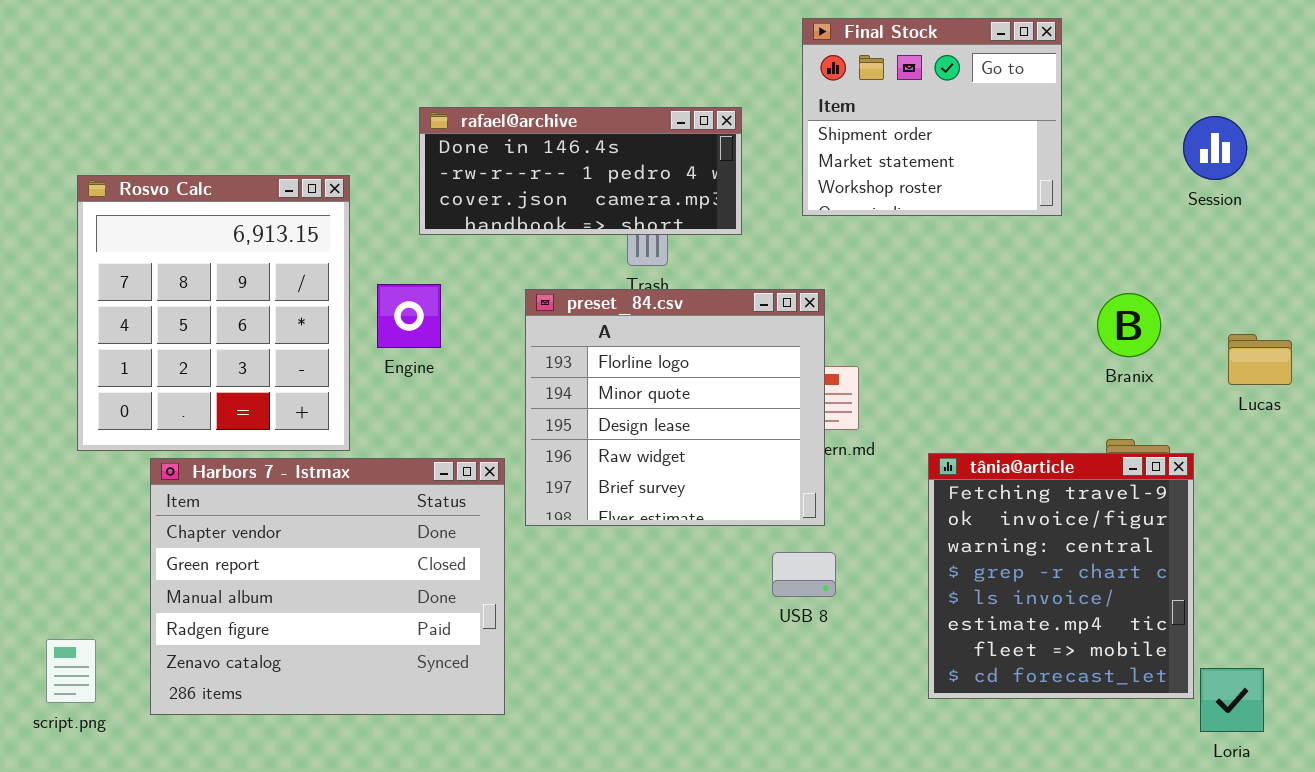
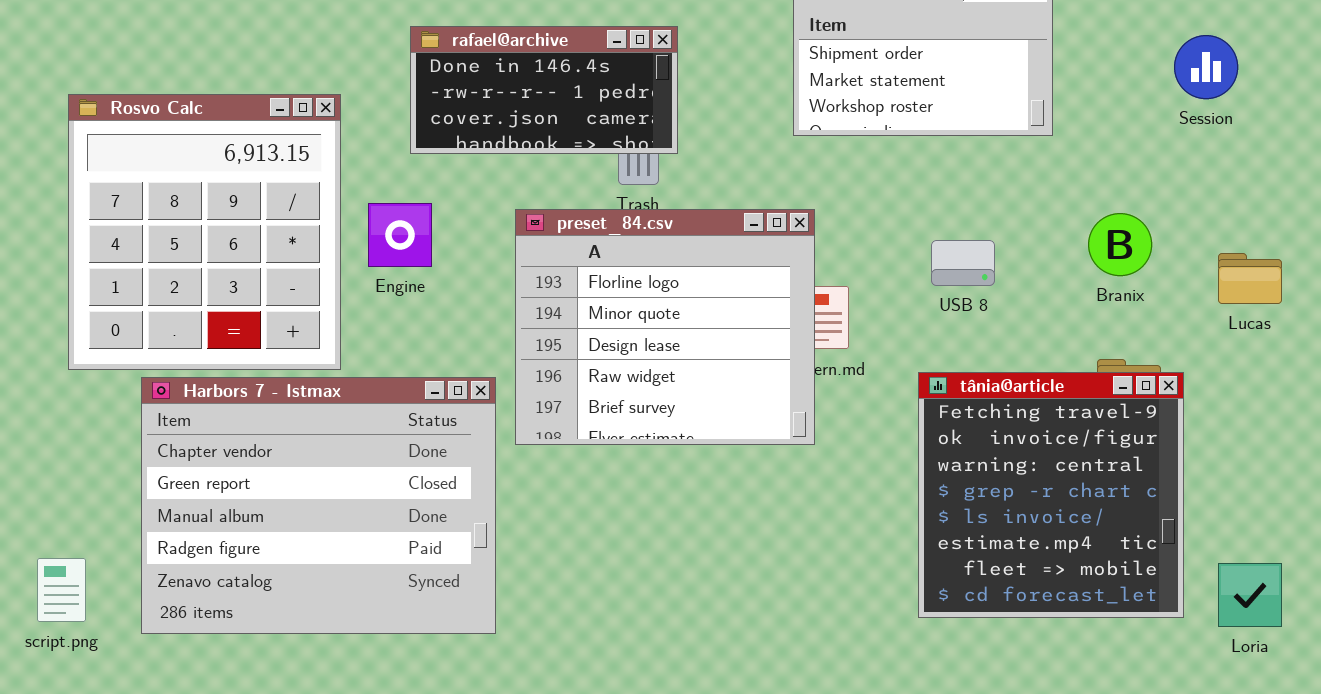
rafael@archive: [419,107,742,235] -> [410,26,678,154], resized
USB 8: [772,552,836,597] -> [931,240,995,286], moved
Loria: [1200,668,1264,732] -> [1218,563,1282,627], moved

